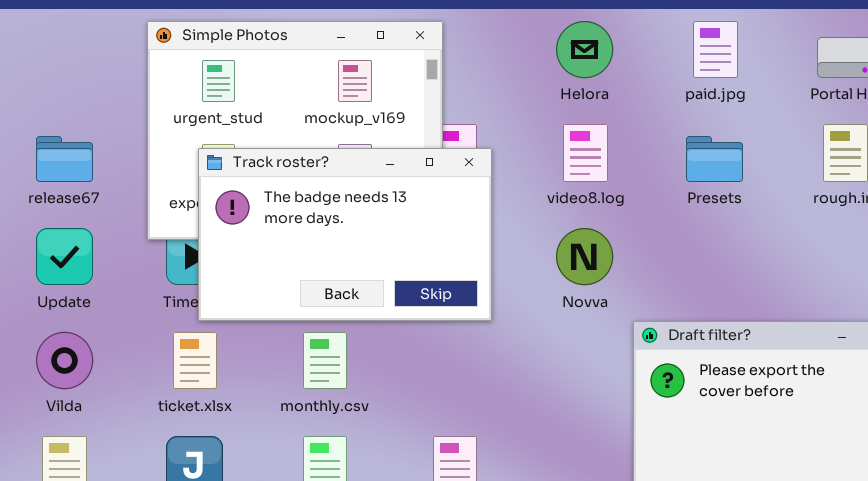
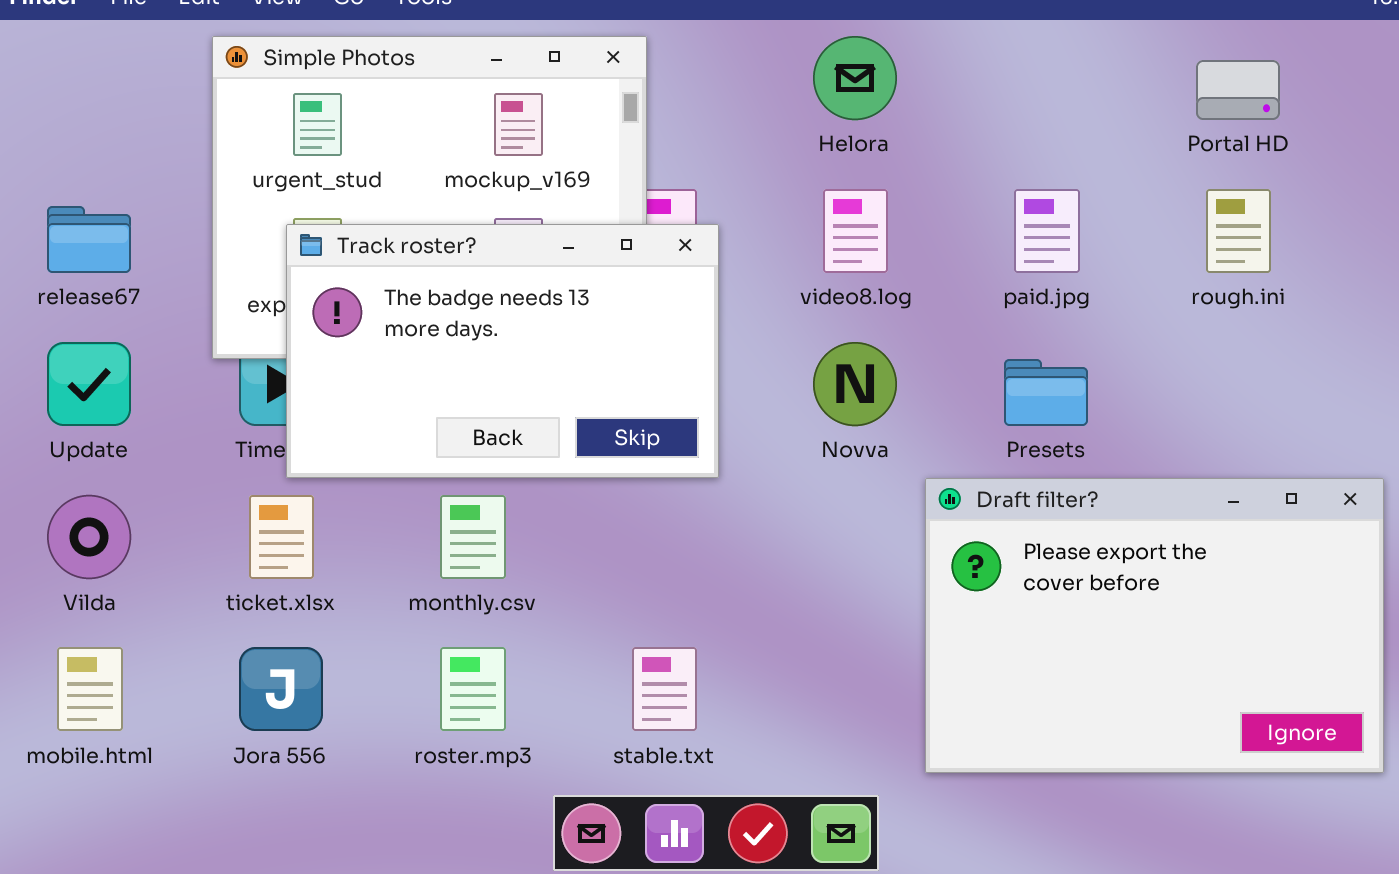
paid.jpg: [693,21,738,78] -> [1014,189,1080,273], moved
Presets: [686,136,743,182] -> [1004,359,1088,426], moved

